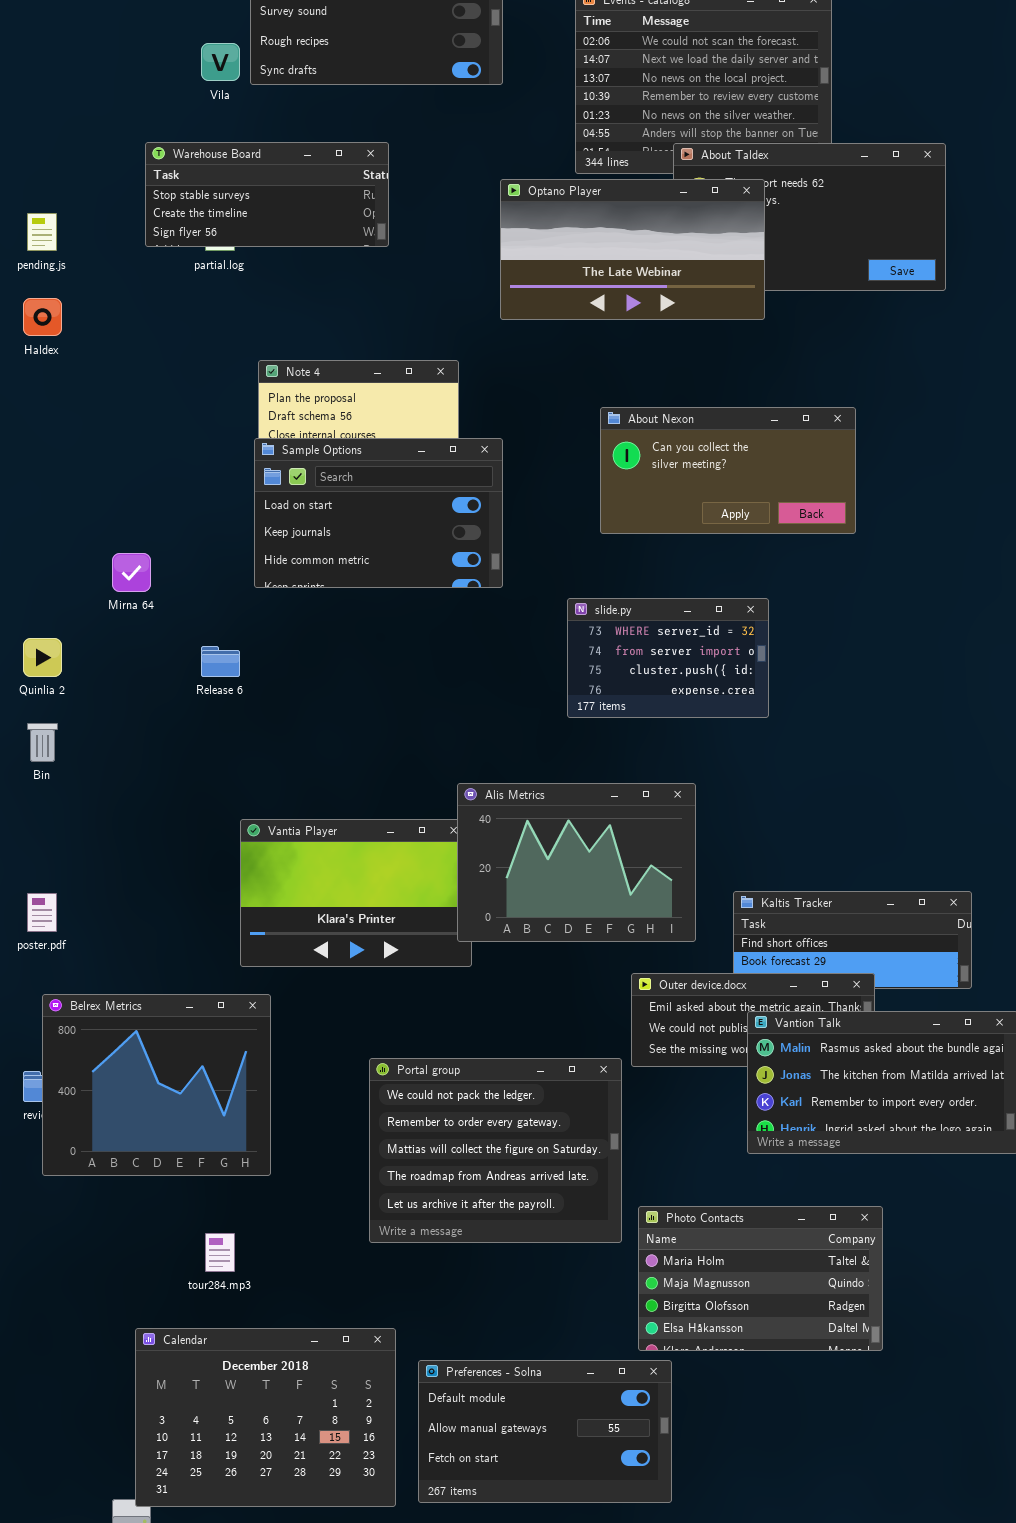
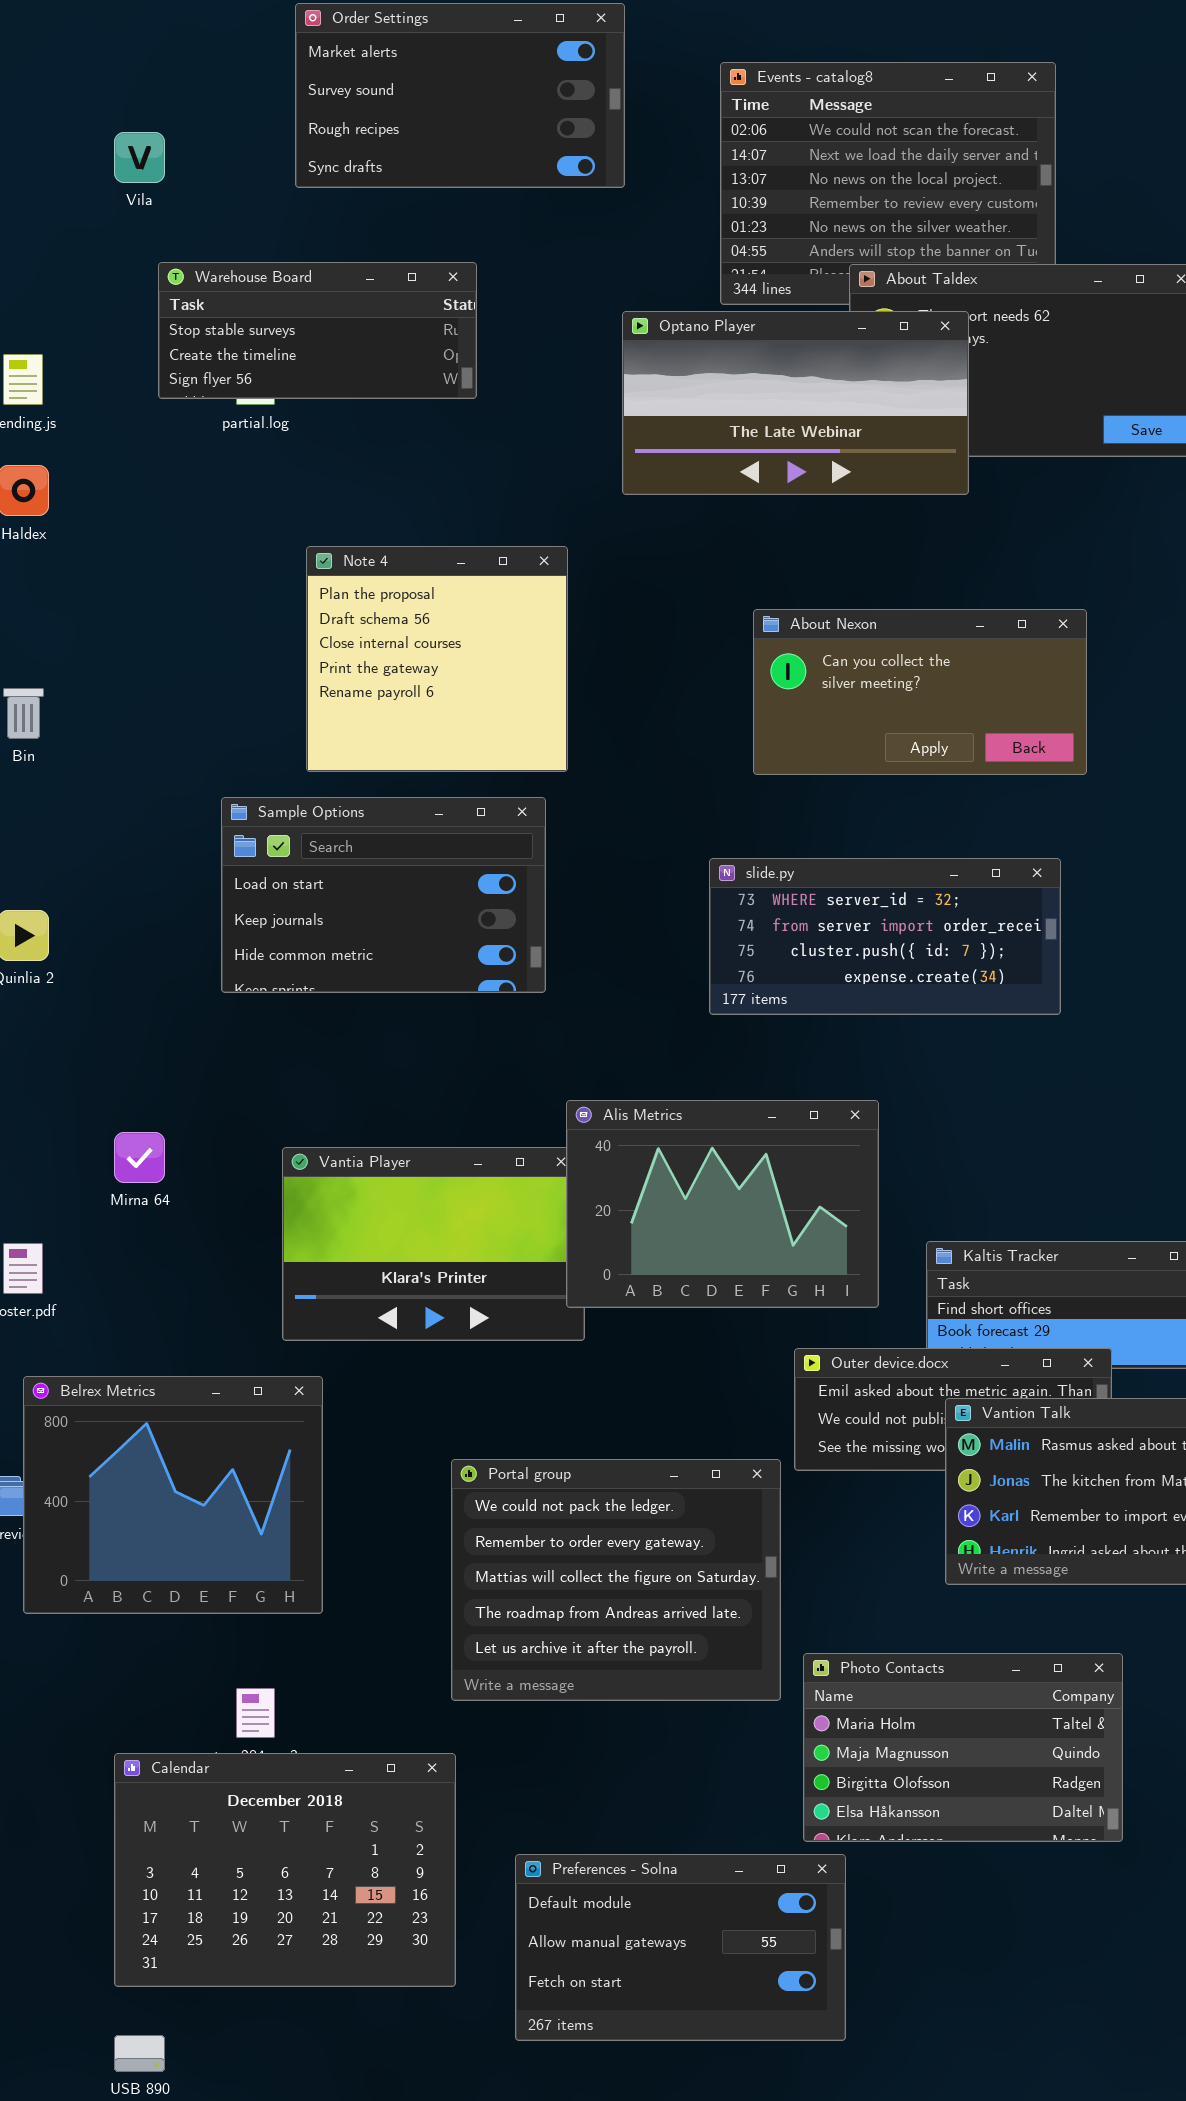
Vila: [201,43,240,81] -> [114,132,165,183], moved
Sample Options: [254,438,503,588] -> [221,797,546,993], moved
Mirna 64: [112,553,151,592] -> [114,1132,165,1183], moved
slide.py: [567,598,769,718] -> [709,858,1061,1015], resized
Bin: [27,723,58,762] -> [3,688,44,739], moved
Calendar: [135,1328,396,1507] -> [114,1753,456,1987], moved

